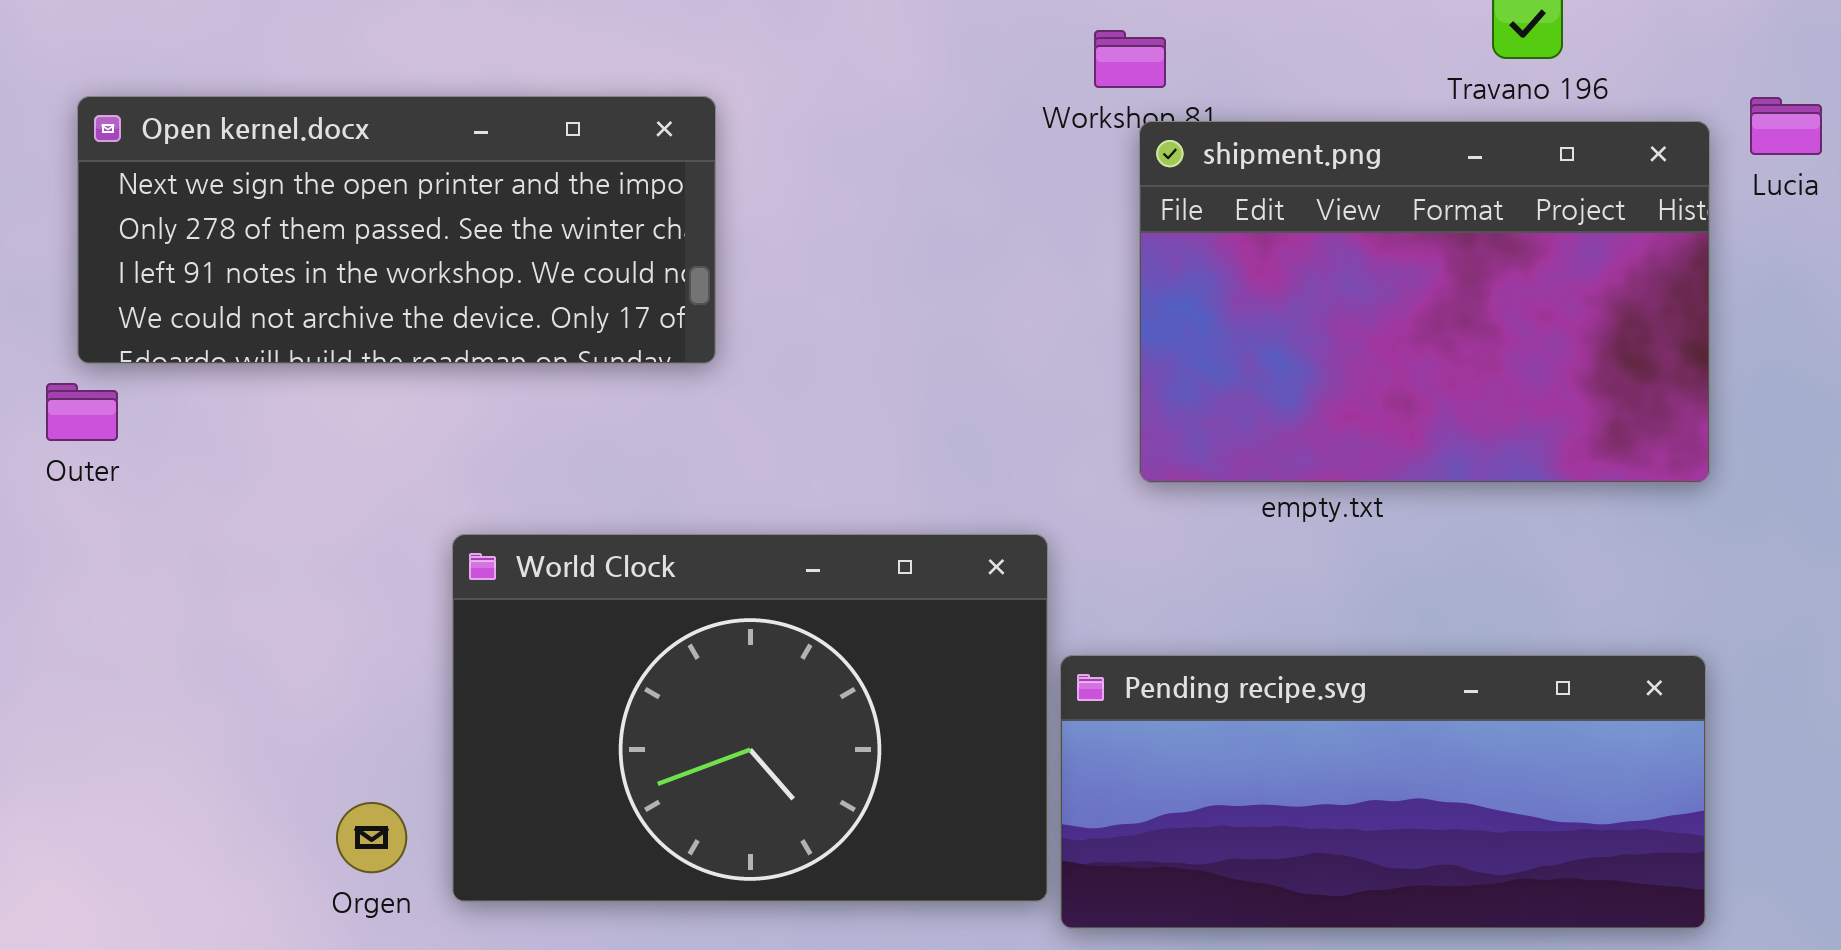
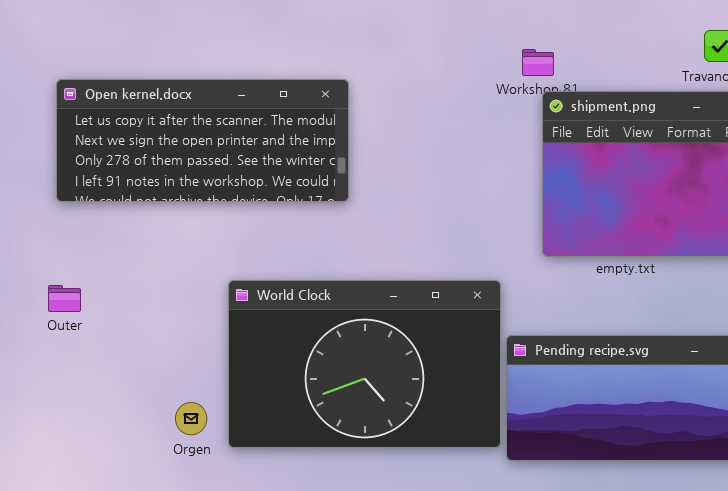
Open kernel.docx: [77,96,716,364] -> [56,79,349,202], scrolled up 1 row
Outer: [46,383,118,441] -> [48,285,81,312], moved

